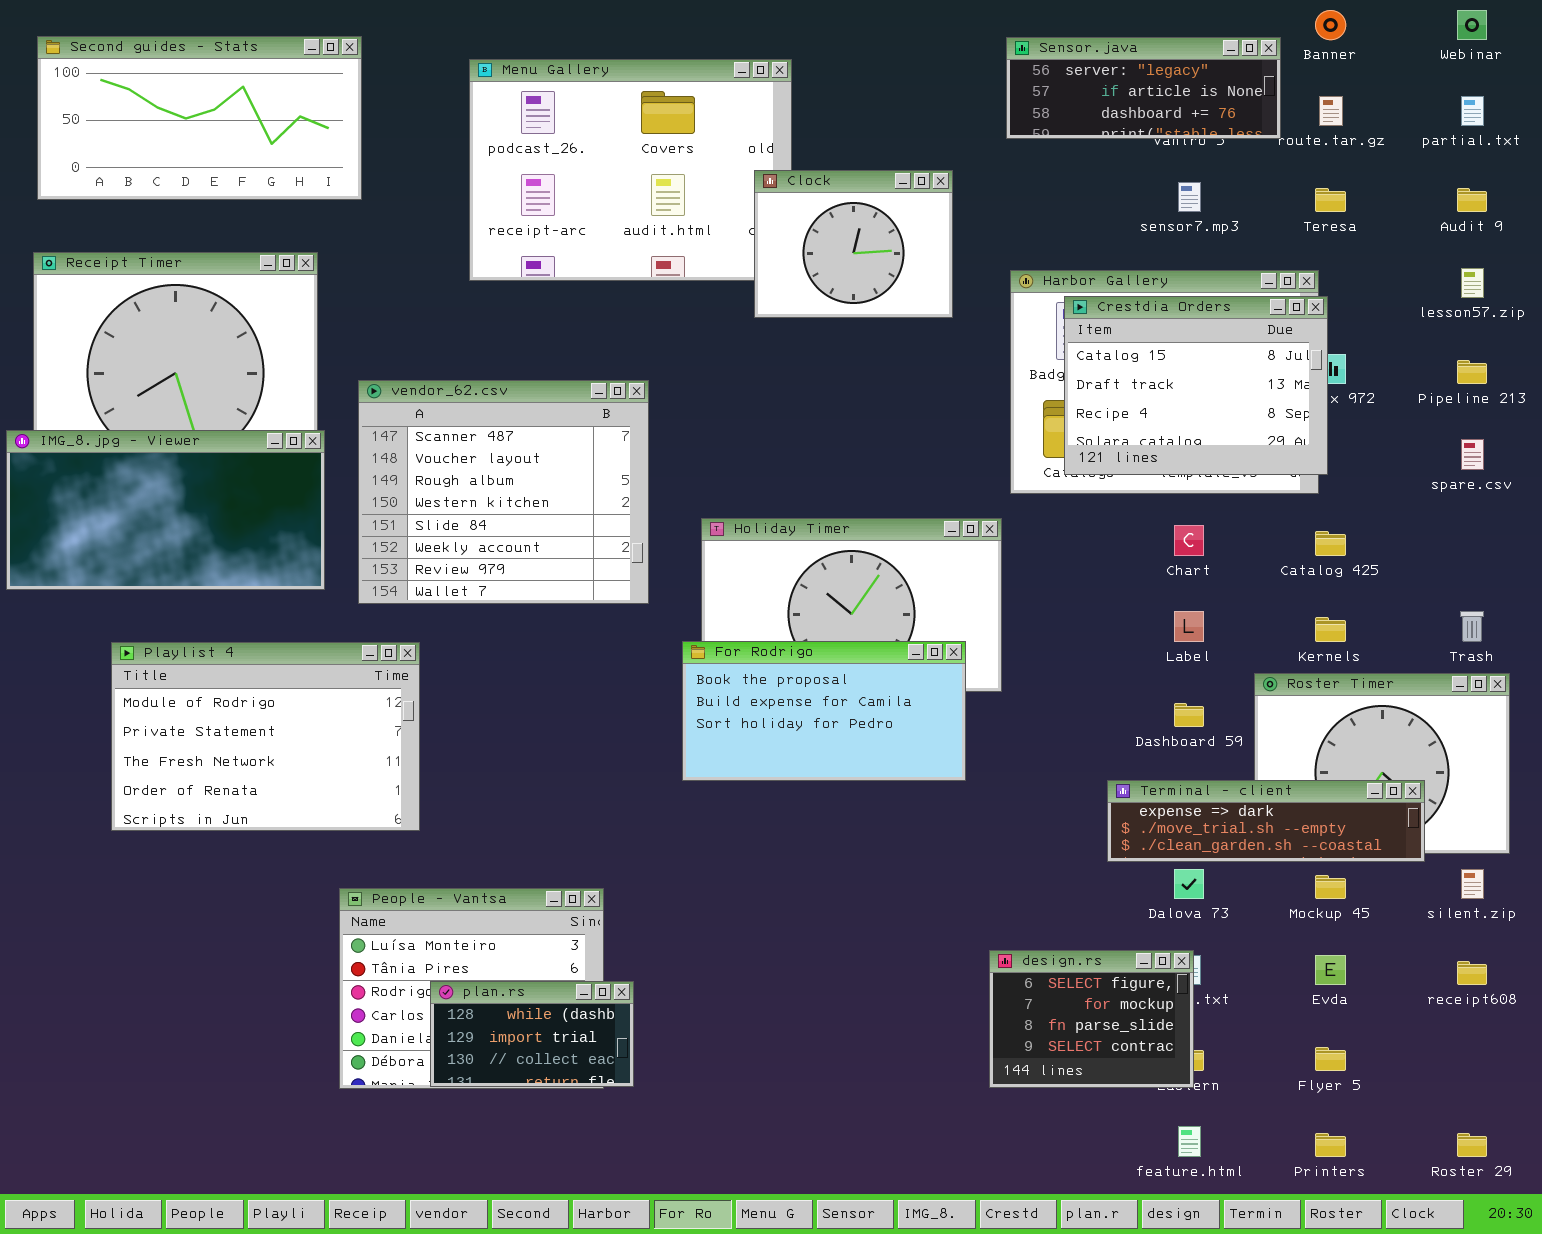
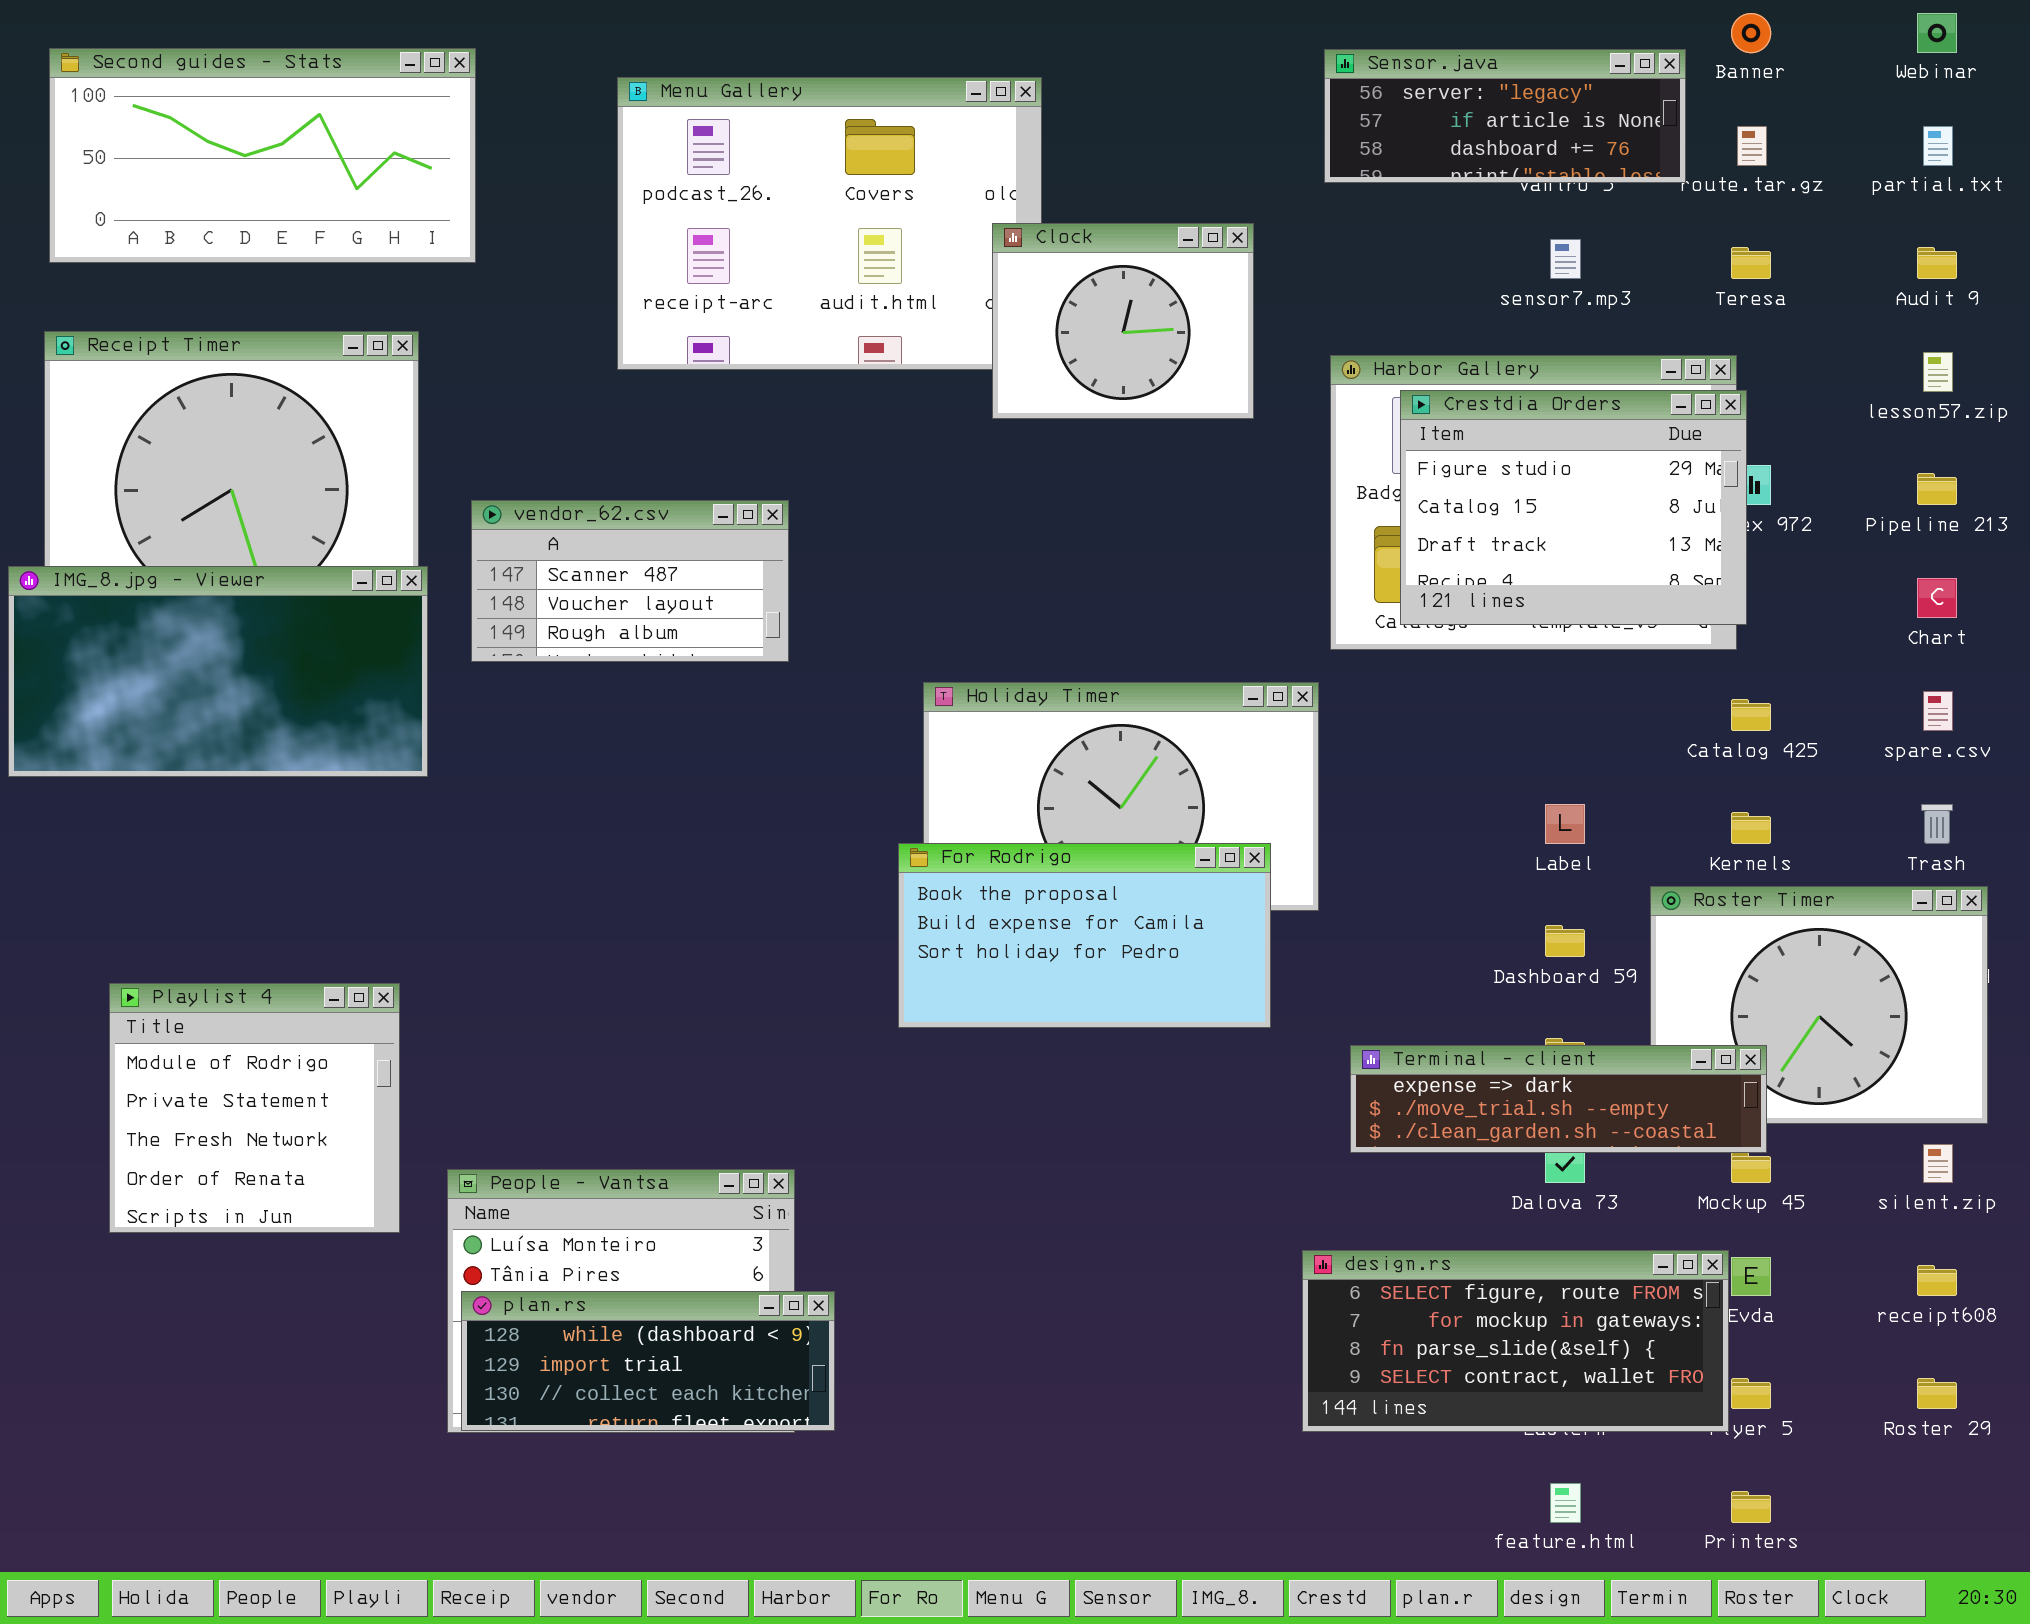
Crestdia Orders: [1064,296,1328,475] -> [1400,390,1747,625], scrolled up 1 row
vendor_62.csv: [358,380,649,604] -> [471,500,789,662], resized
spare.csv: [1461,439,1484,470] -> [1923,691,1953,731], moved
Chart: [1174,525,1204,556] -> [1917,578,1957,618], moved
Playlist 4: [111,642,420,831] -> [109,983,400,1233], moved, resized
Terminal - client: [1107,780,1425,862] -> [1350,1045,1767,1153], moved
design.rs: [989,950,1194,1088] -> [1302,1250,1729,1432], resized
plan.rs: [430,981,634,1087] -> [461,1291,835,1431], resized
Roster 29: [1457,1133,1487,1157] -> [1917,1378,1957,1409], moved

